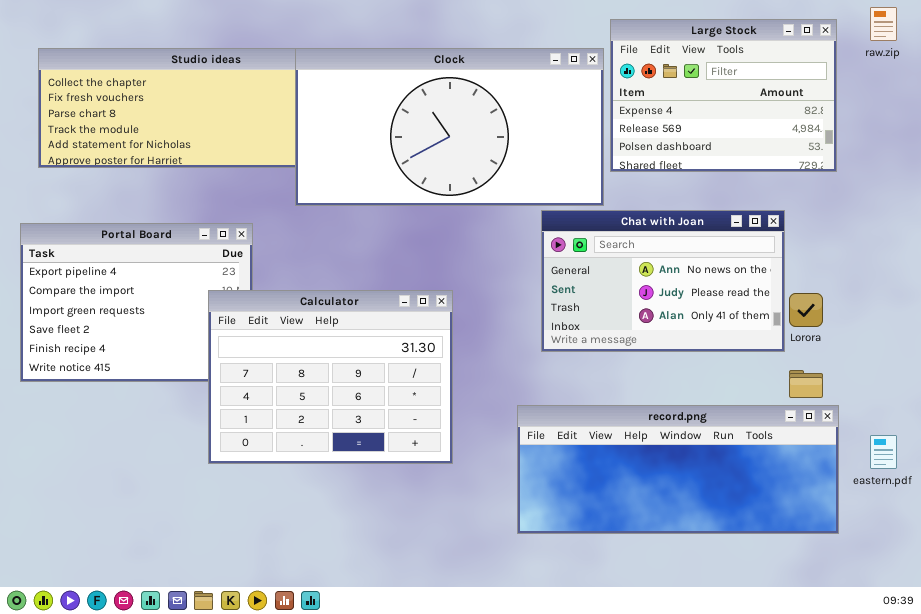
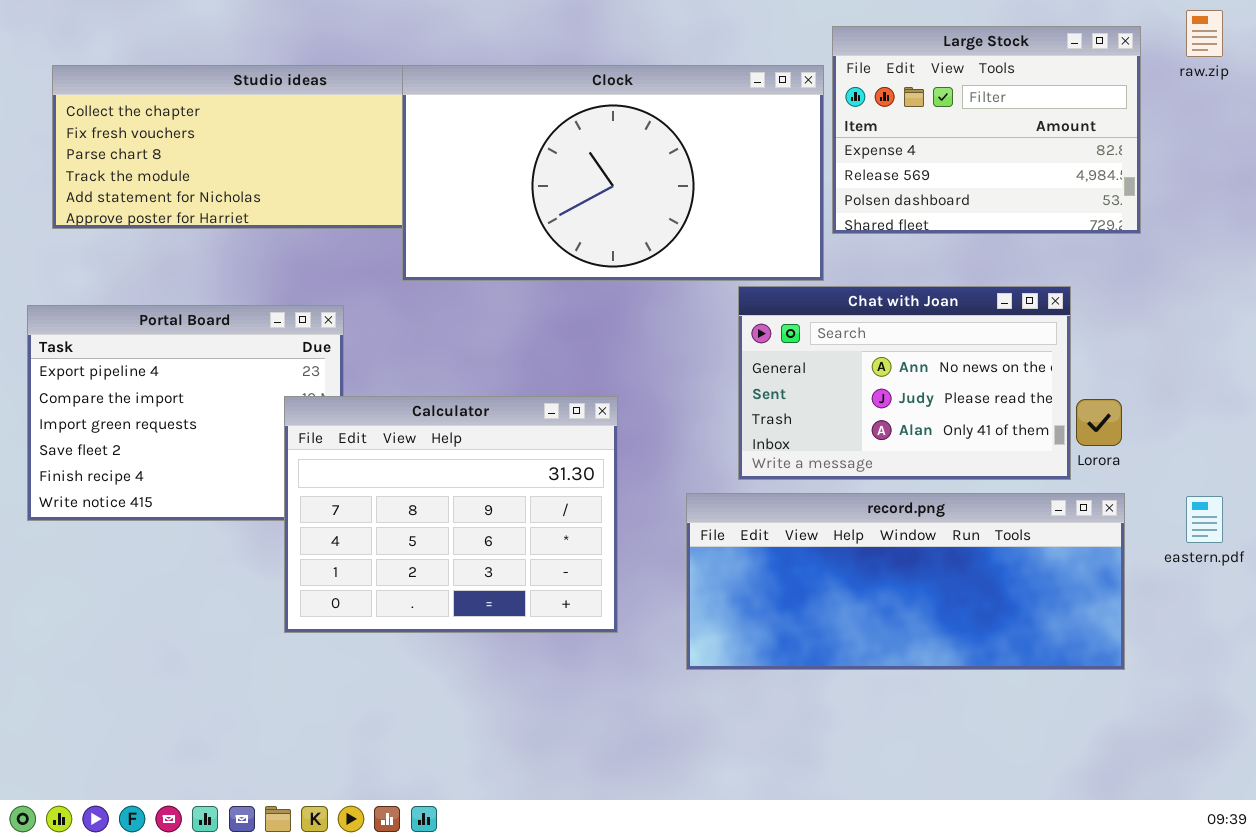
record.png: [517,405,839,534] -> [686,493,1125,670], moved
eastern.pdf: [870,435,897,469] -> [1186,496,1223,543], moved

